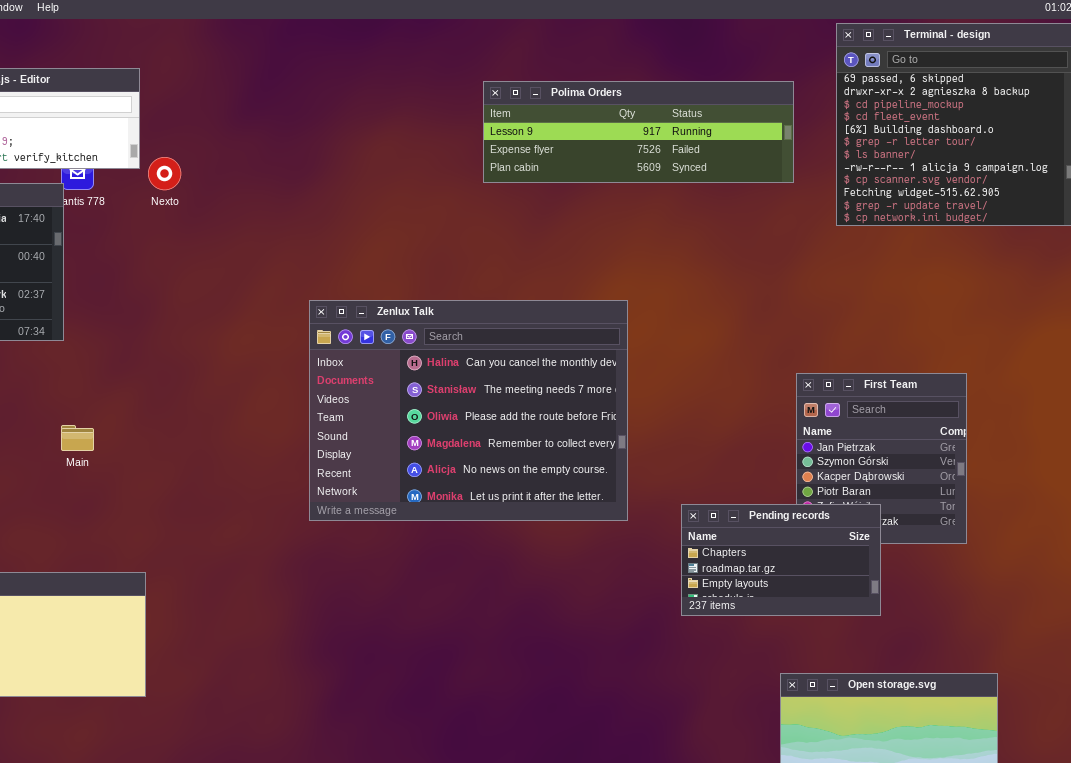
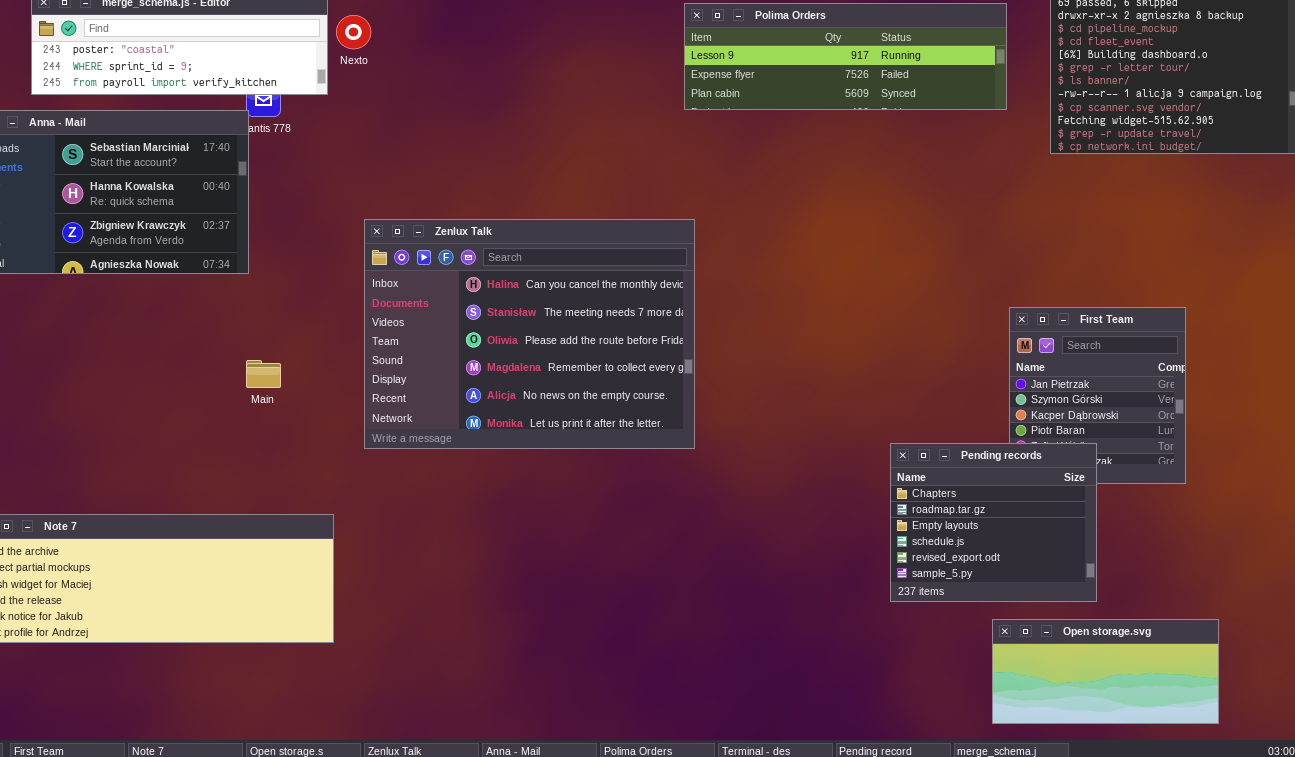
Nexto: [148,157,181,190] -> [336,15,371,49], moved
Zenlux Talk: [309,300,628,521] -> [364,219,695,449], moved
Pending records: [681,504,881,616] -> [890,443,1097,602], resized

